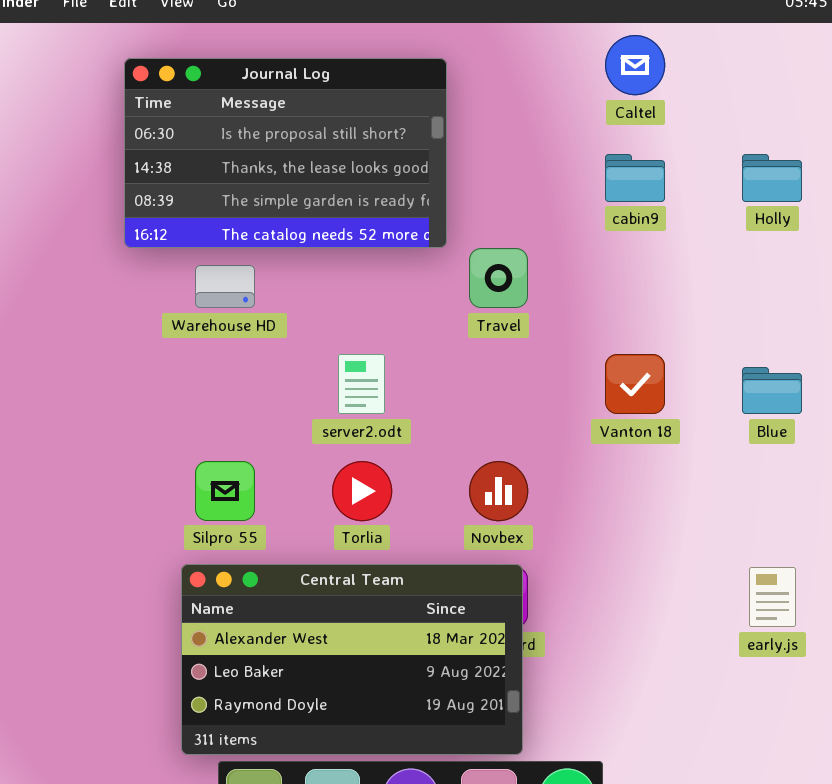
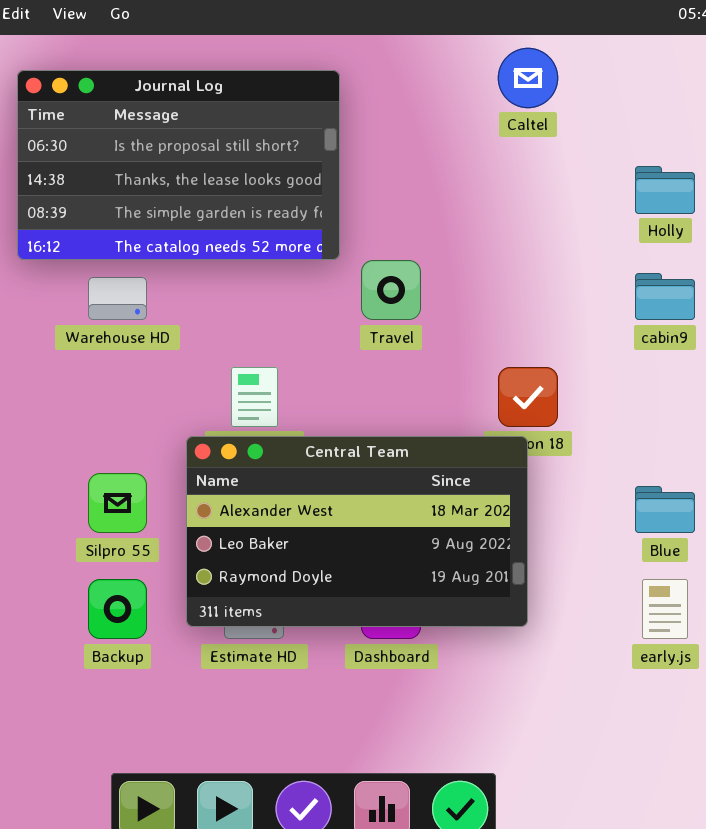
cabin9: [605,154,665,202] -> [635,273,695,320], moved
Blue: [742,367,802,414] -> [635,486,695,533], moved
Central Team: [181,564,523,755] -> [186,436,528,627], moved

